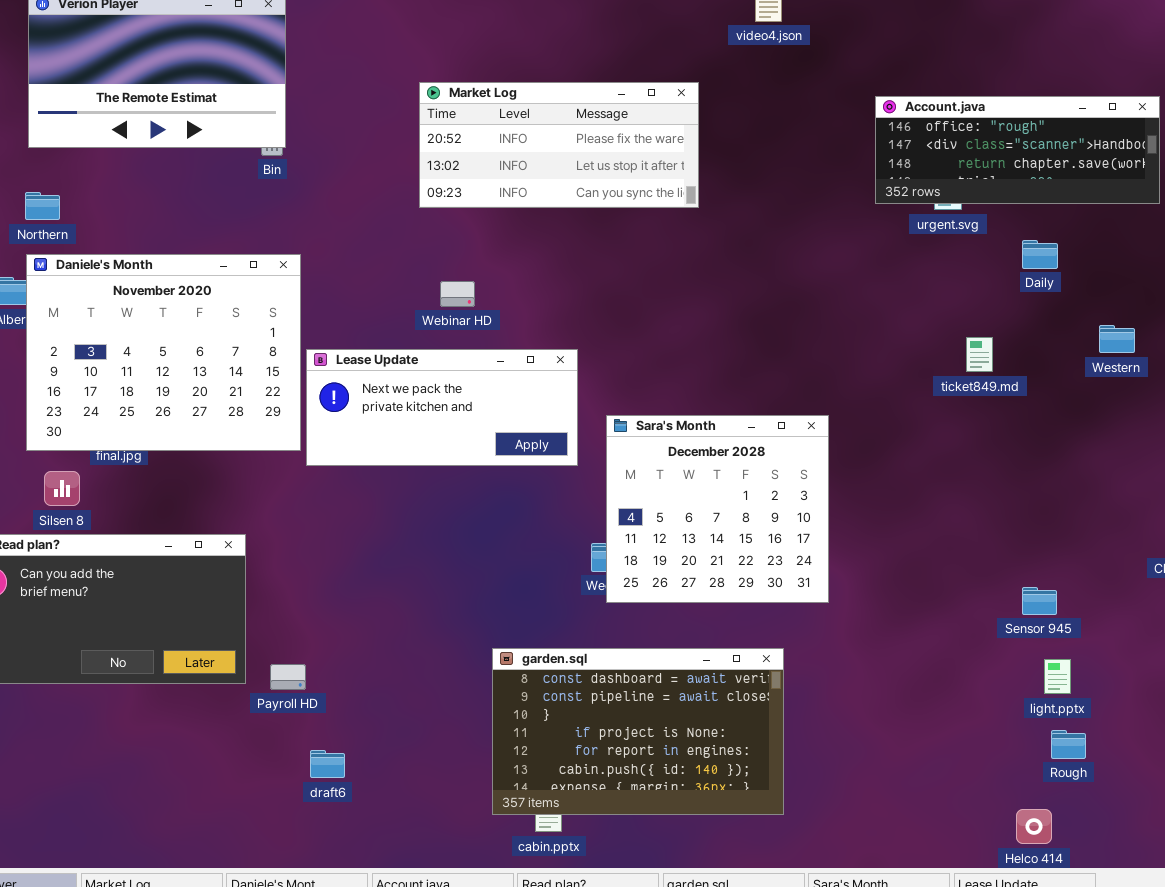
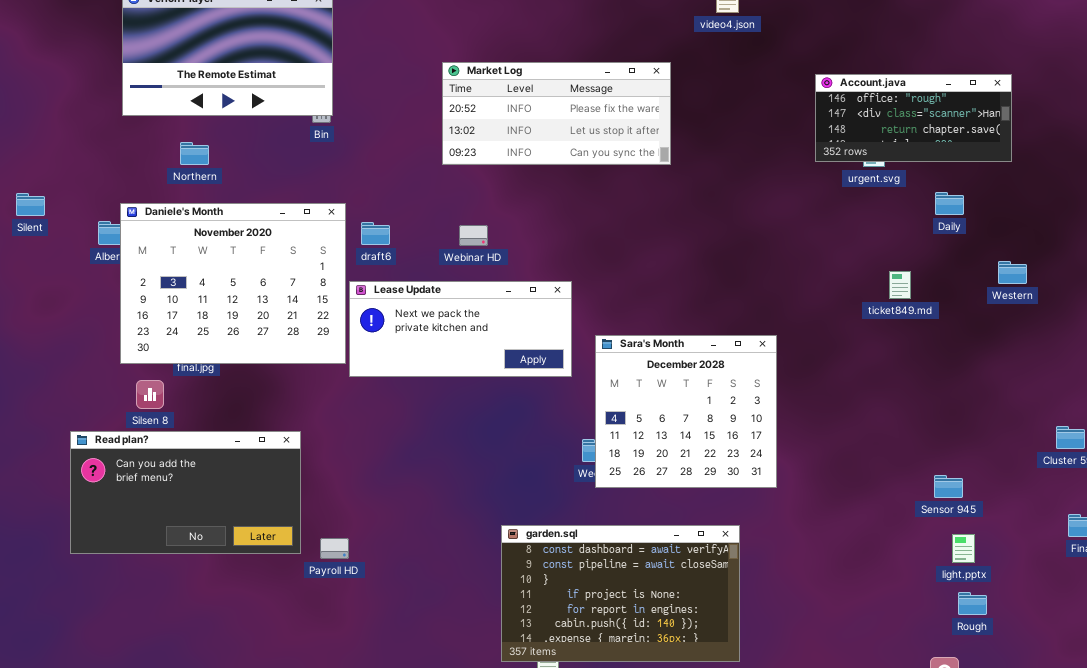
Account.java: [875,96,1160,204] -> [815,74,1012,162], resized
Northern: [25,192,60,220] -> [180,142,209,165], moved
draft6: [310,750,345,778] -> [361,222,390,245], moved

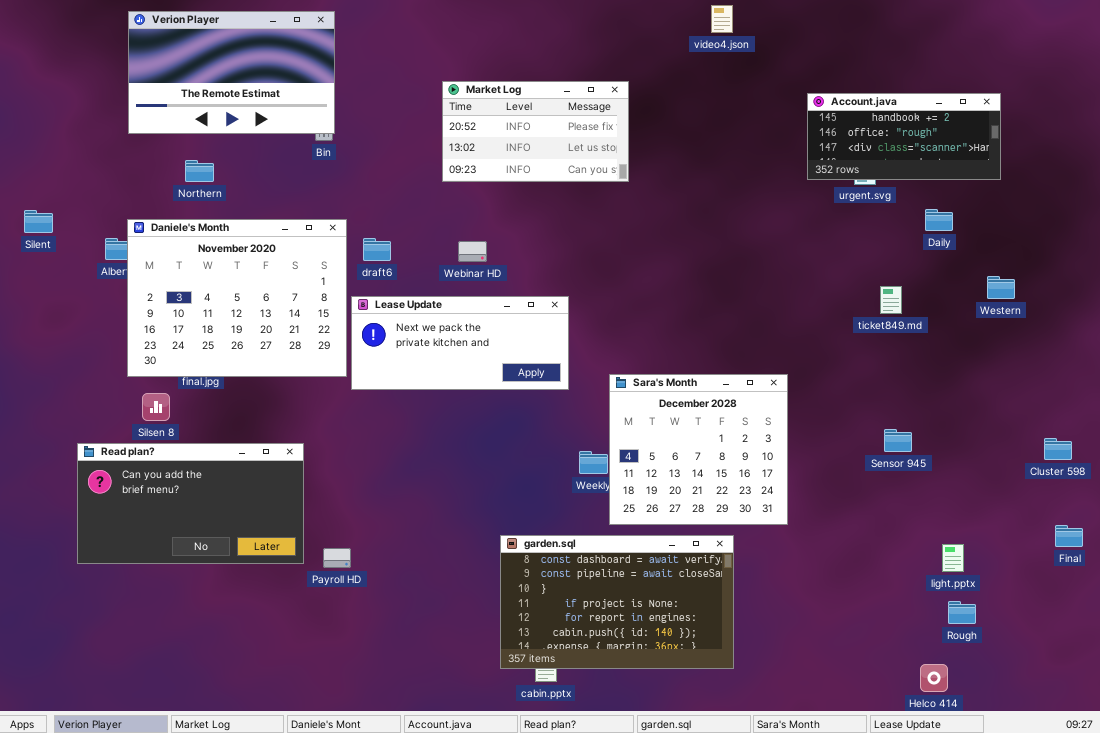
Market Log: [442,62,671,165] -> [442,81,629,182], resized
Account.java: [815,74,1012,162] -> [807,93,1001,180], scrolled up 1 row
Sara's Month: [595,335,777,488] -> [609,374,788,525], moved
Sensor 945: [934,475,963,498] -> [884,429,912,452], moved

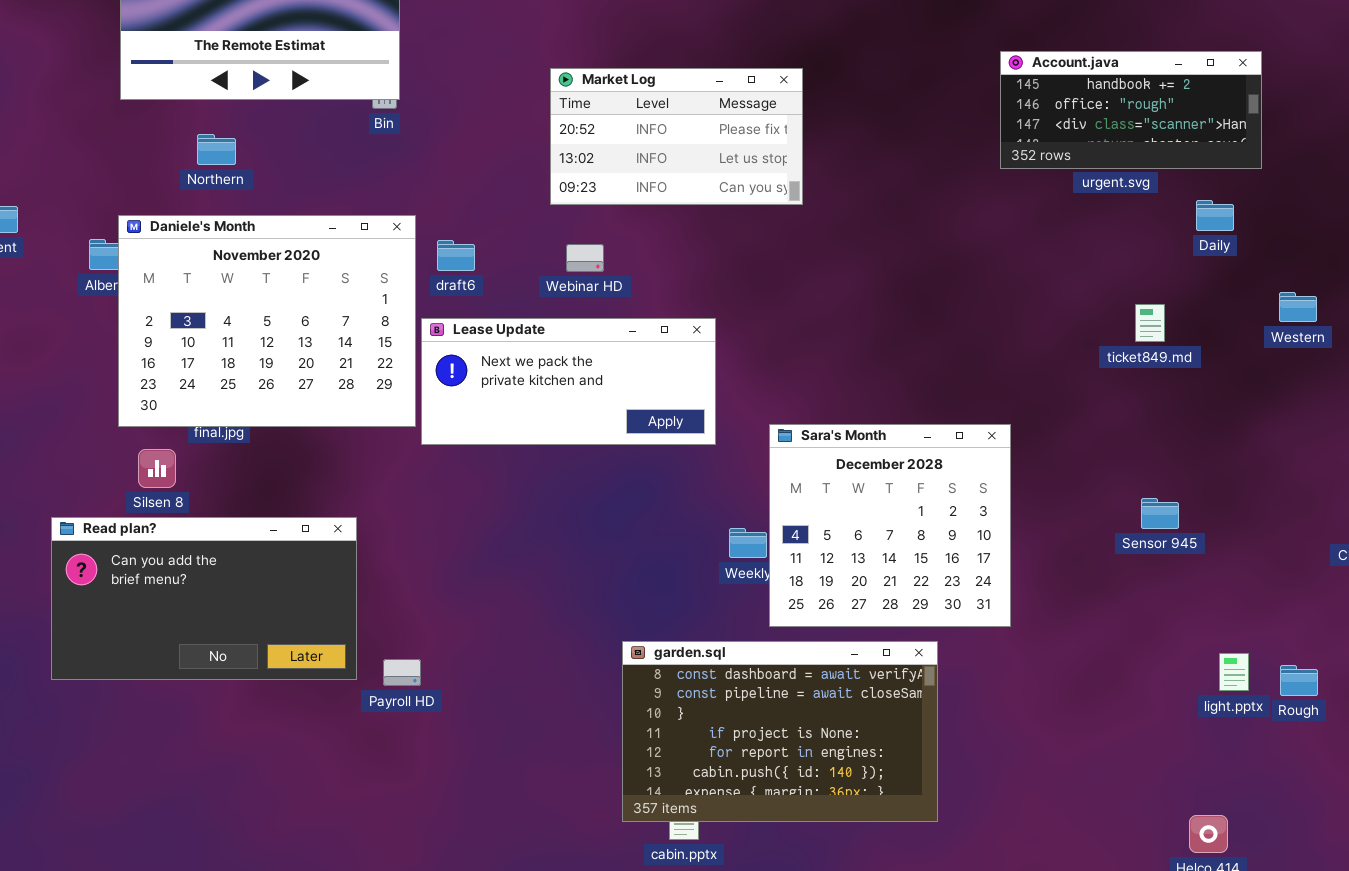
Market Log: [442,81,629,182] -> [550,68,803,205], moved
Account.java: [807,93,1001,180] -> [1000,51,1262,169], moved
Rough: [948,601,976,624] -> [1280,665,1318,696], moved

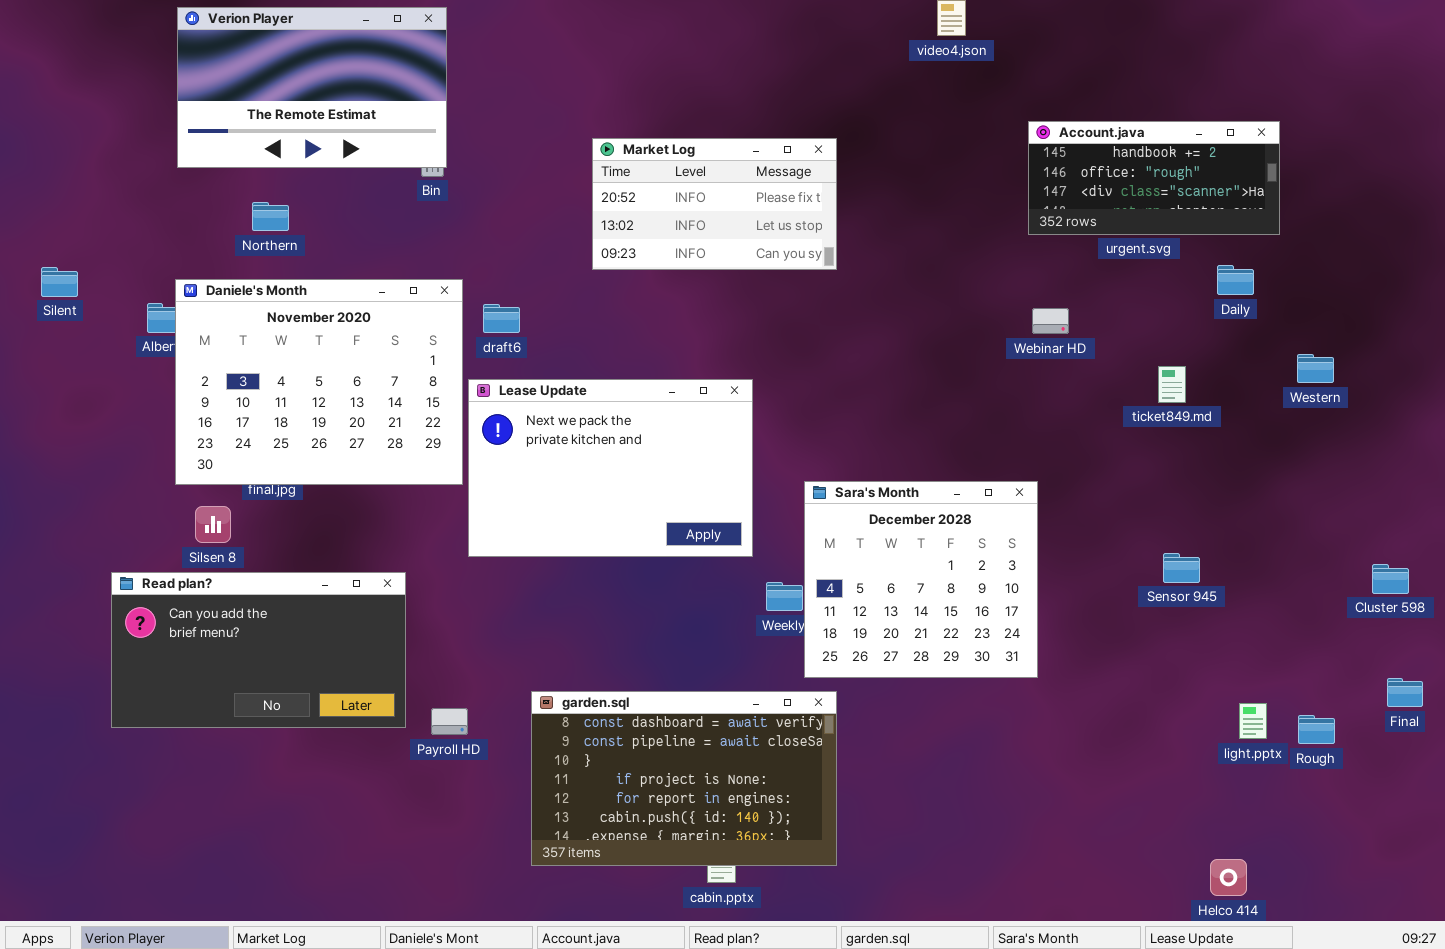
Webinar HD: [566,244,604,272] -> [1032,308,1069,334], moved
Lease Update: [421,318,716,445] -> [468,379,753,557], resized
garden.sql: [622,641,938,822] -> [531,691,837,866], moved

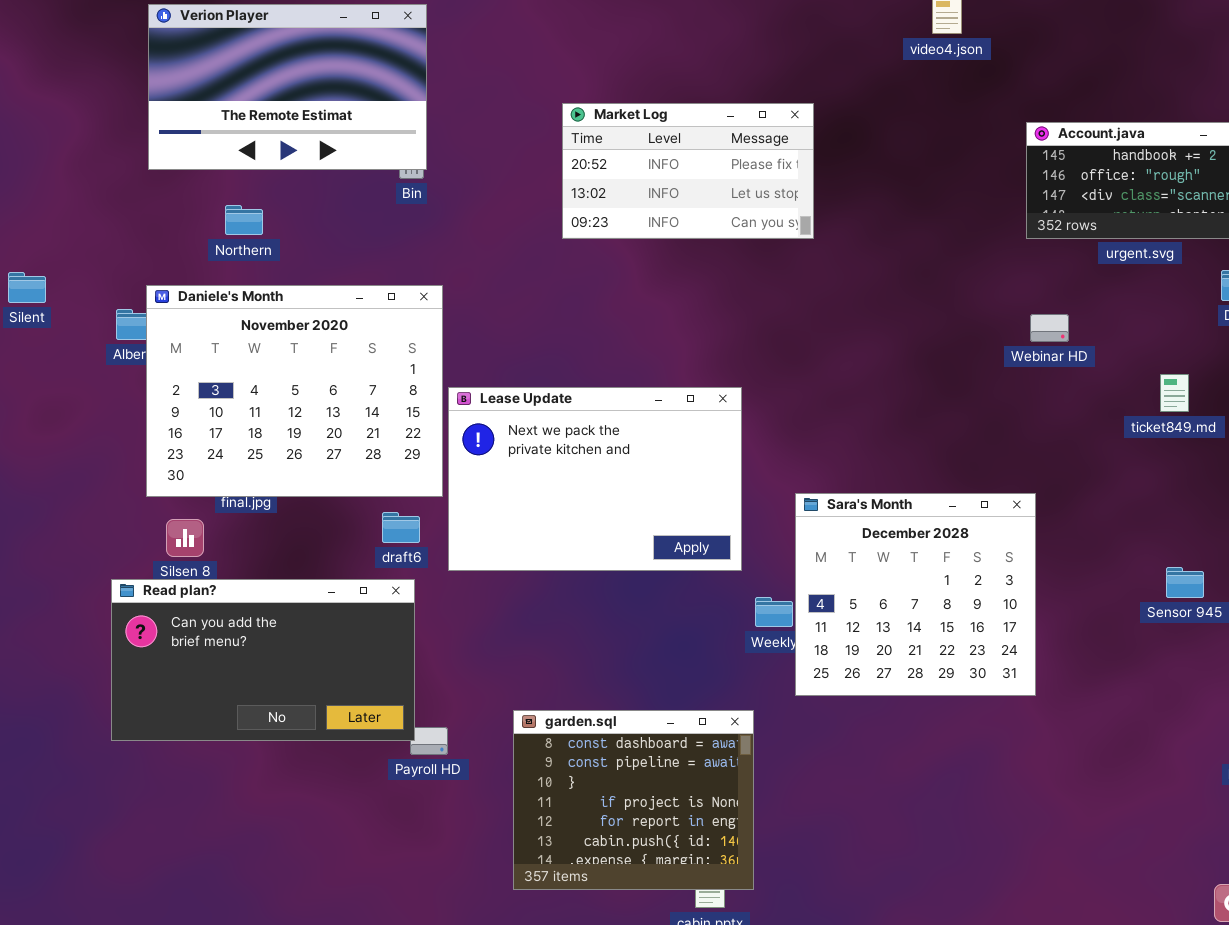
Market Log: [592,138,837,270] -> [562,103,814,239], moved
draft6: [483,304,520,333] -> [382,512,420,543], moved
Read plan?: [111,572,406,728] -> [111,579,415,741], moved
garden.sql: [531,691,837,866] -> [513,710,754,890], resized

